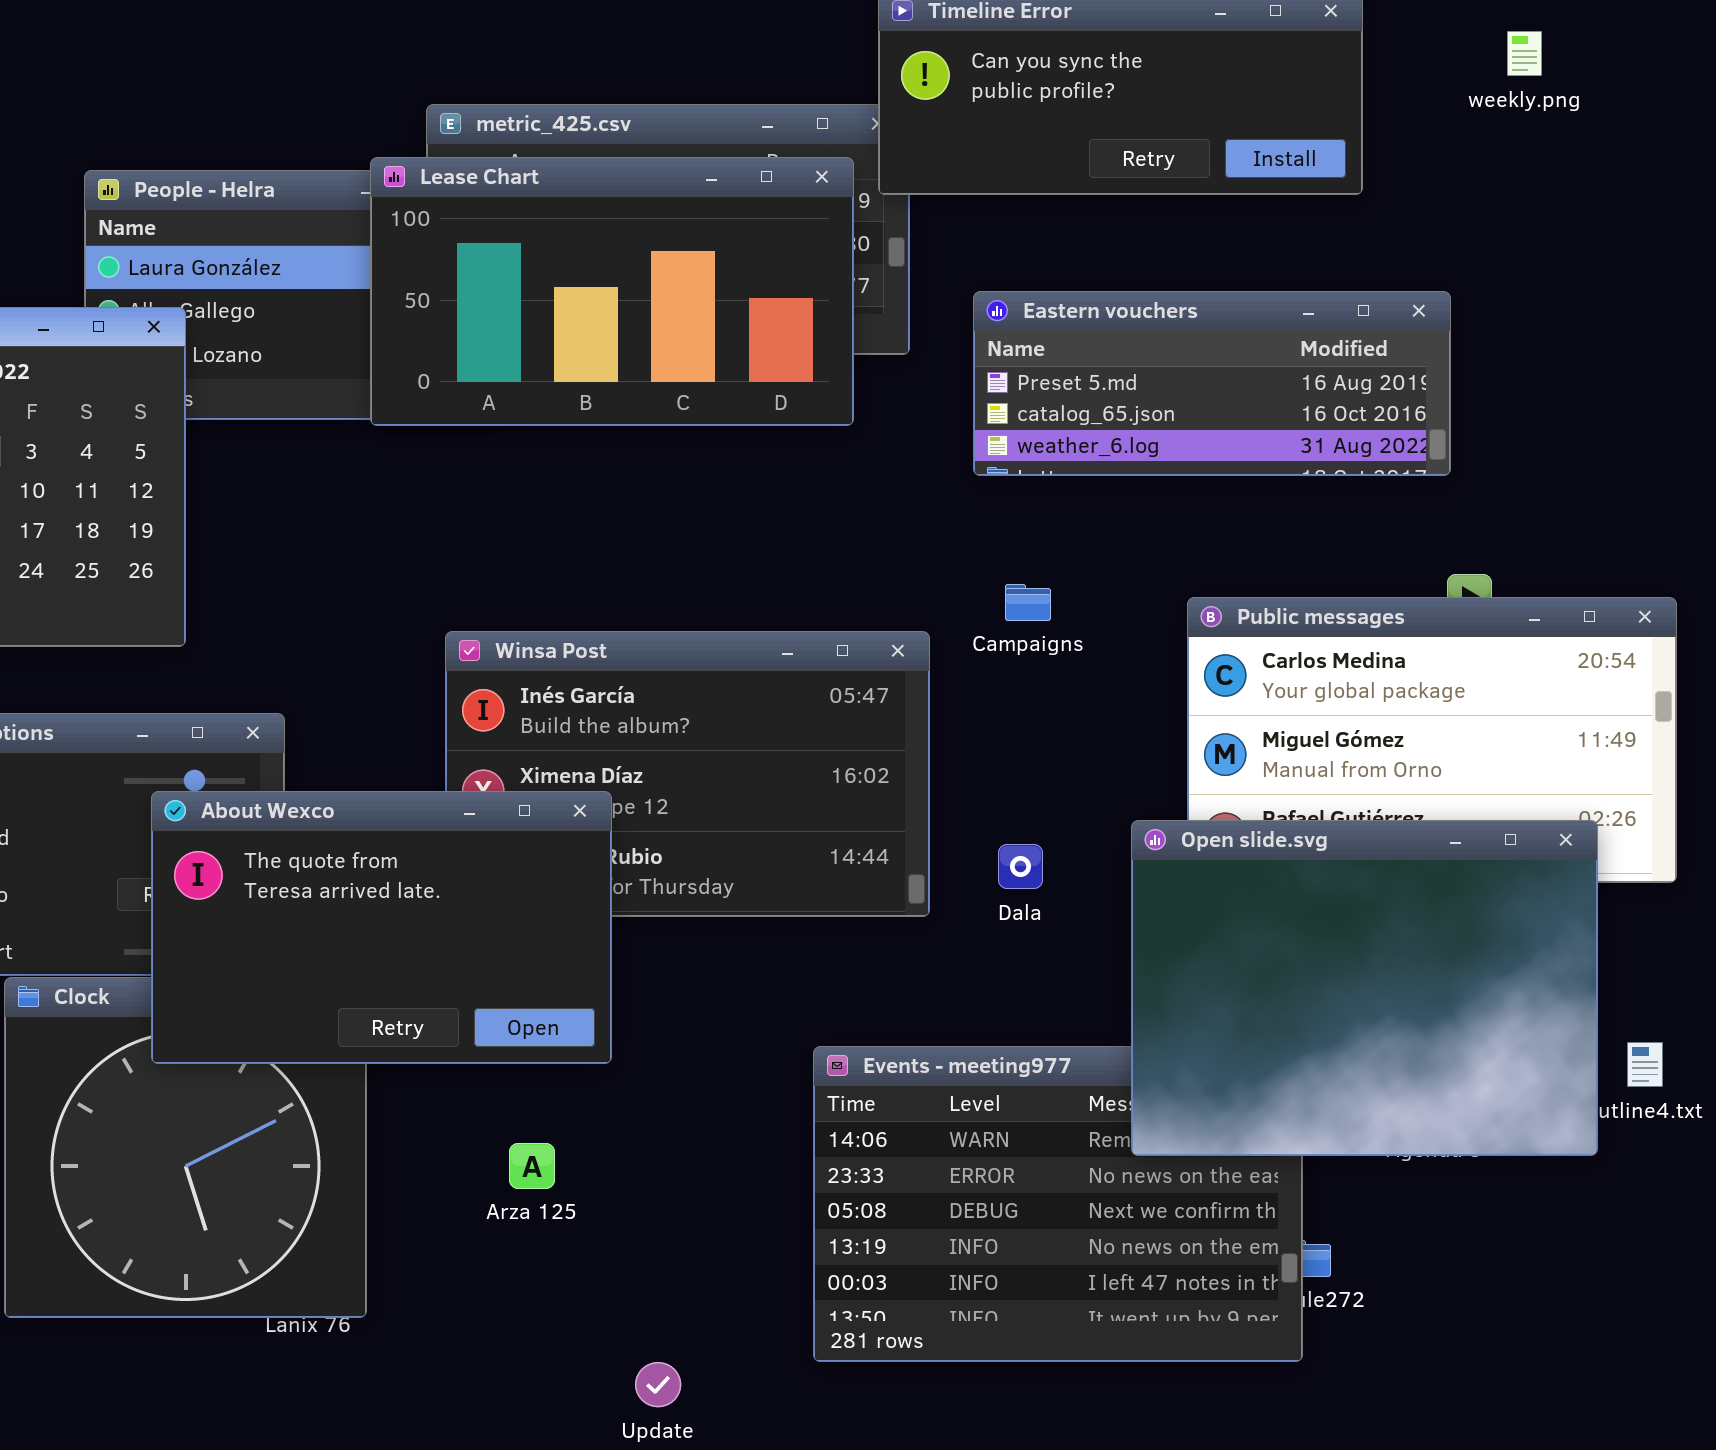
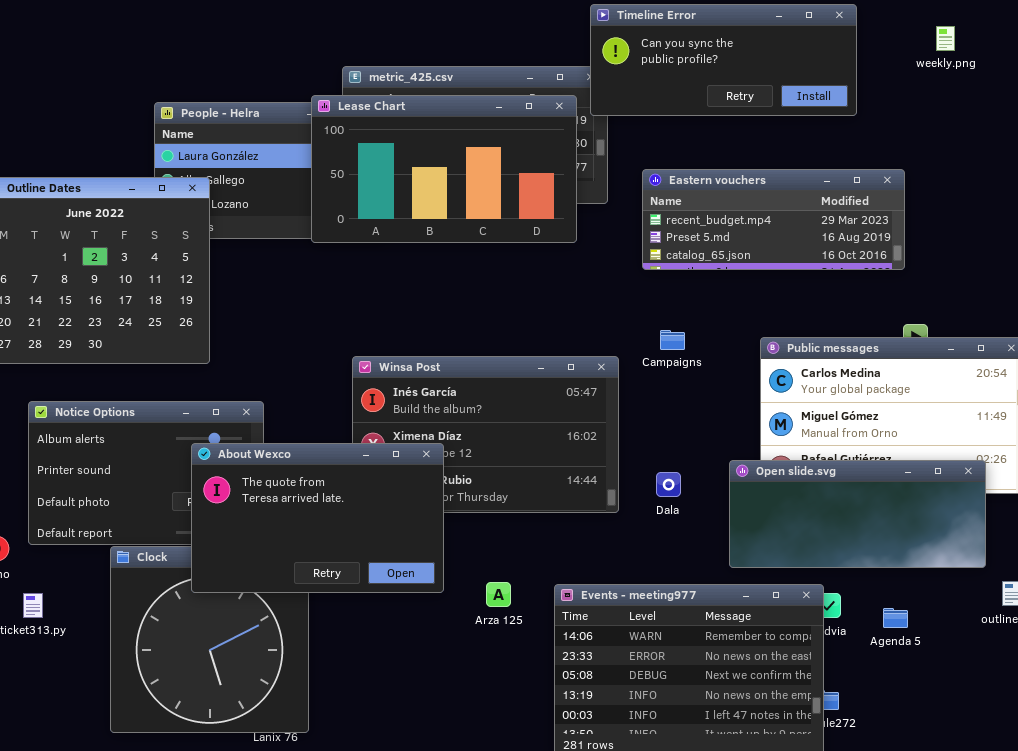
Eastern vouchers: [973,291,1451,476] -> [642,169,905,270], scrolled up 1 row
Open slide.svg: [1131,820,1598,1156] -> [729,460,986,568], resized
Arza 125: [509,1143,555,1189] -> [486,582,511,607], moved

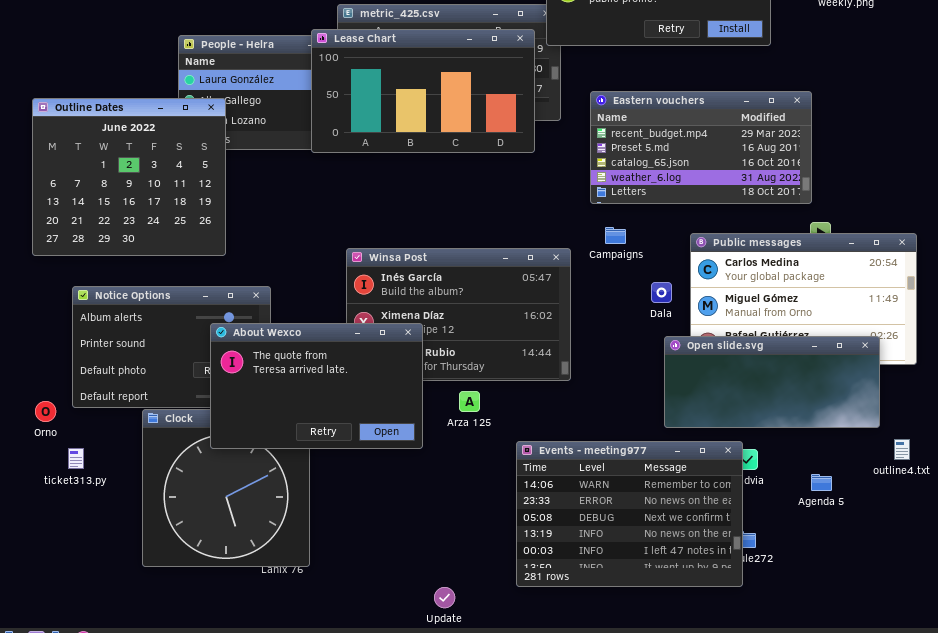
Eastern vouchers: [642,169,905,270] -> [590,91,812,204], resized
Dala: [656,472,681,497] -> [651,282,672,303], moved
Arza 125: [486,582,511,607] -> [459,391,480,412], moved
Agenda 5: [883,608,908,628] -> [811,474,832,491], moved

